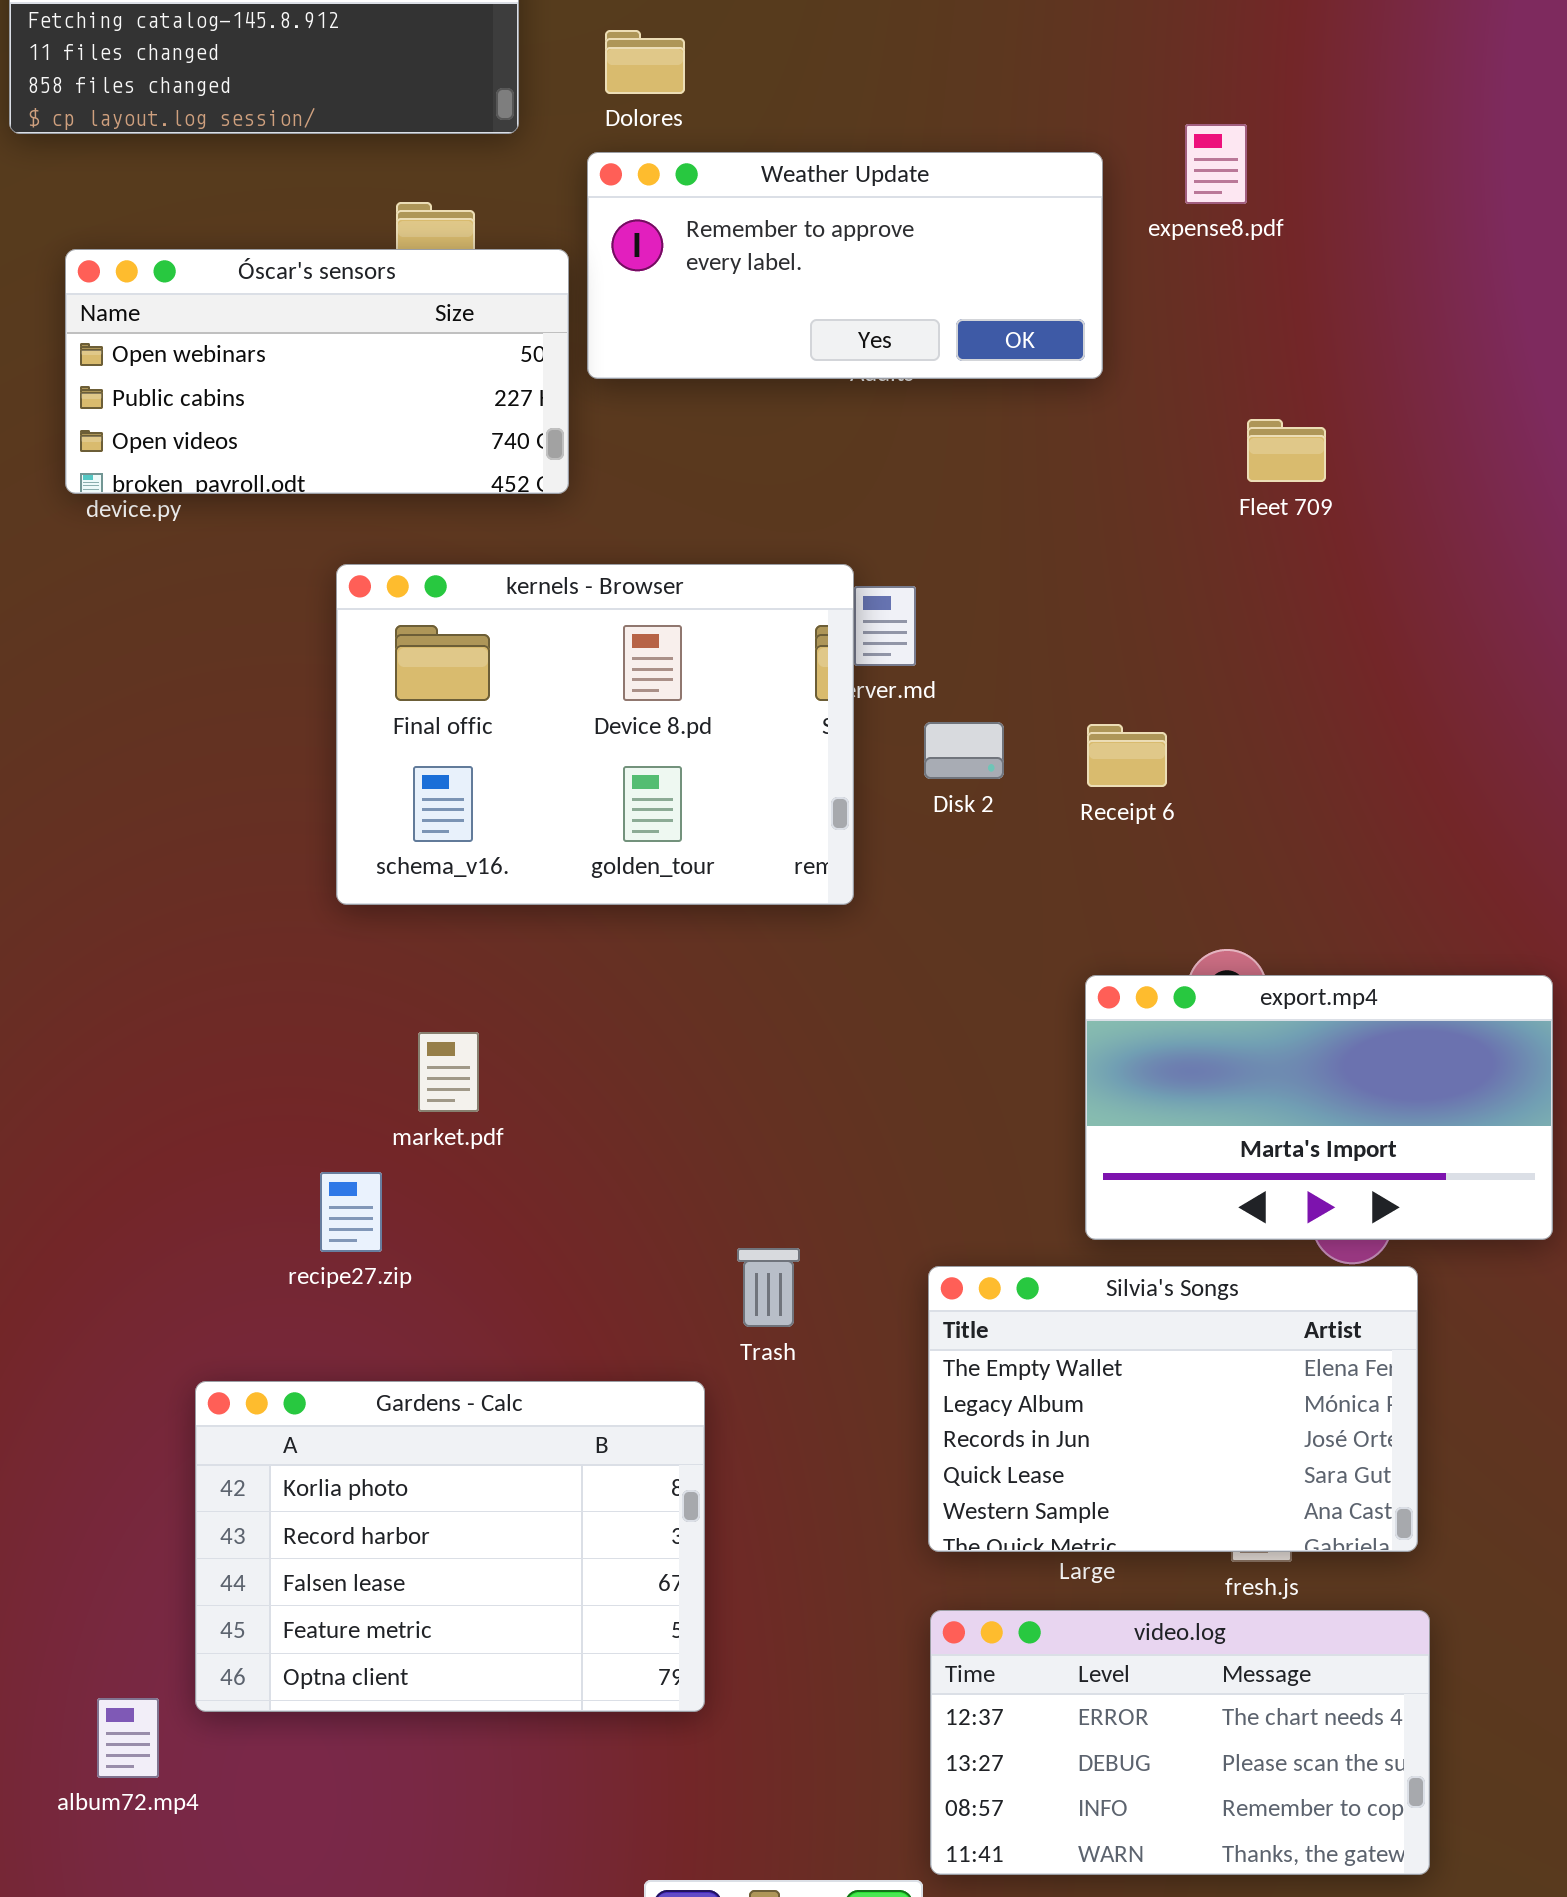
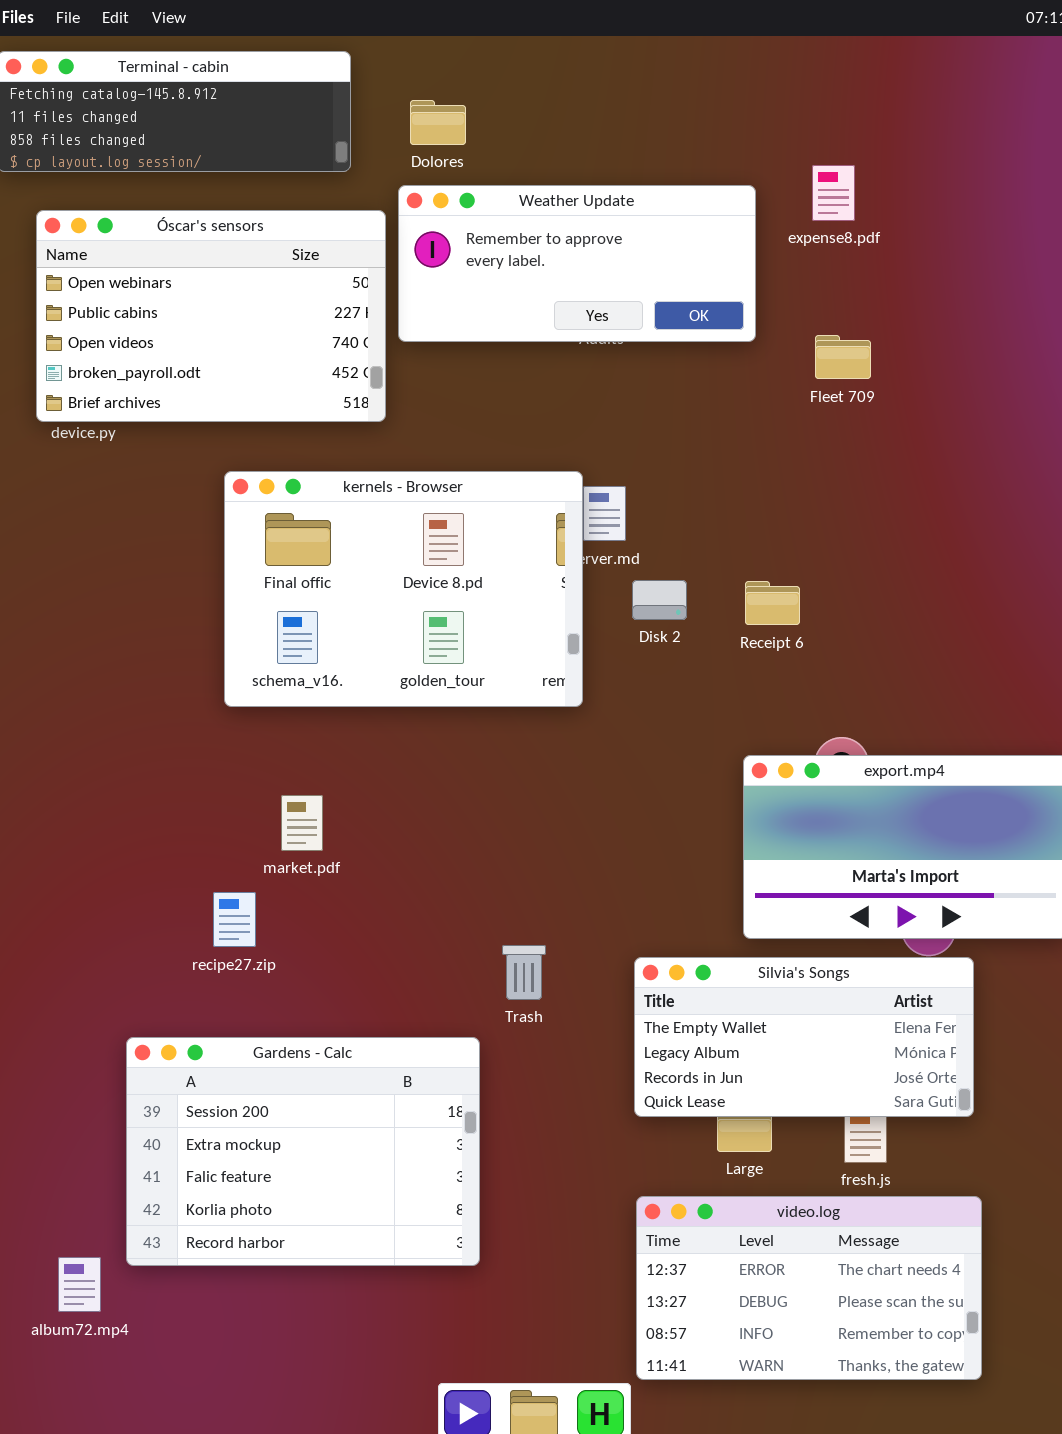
Óscar's sensors: [65,249,569,494] -> [36,210,386,422], resized
Fleet 709: [1247,419,1326,482] -> [815,335,871,379], moved
Silvia's Songs: [928,1266,1418,1552] -> [634,957,974,1117], resized
Gardens - Calc: [195,1381,705,1712] -> [126,1037,480,1266], scrolled up 3 rows

